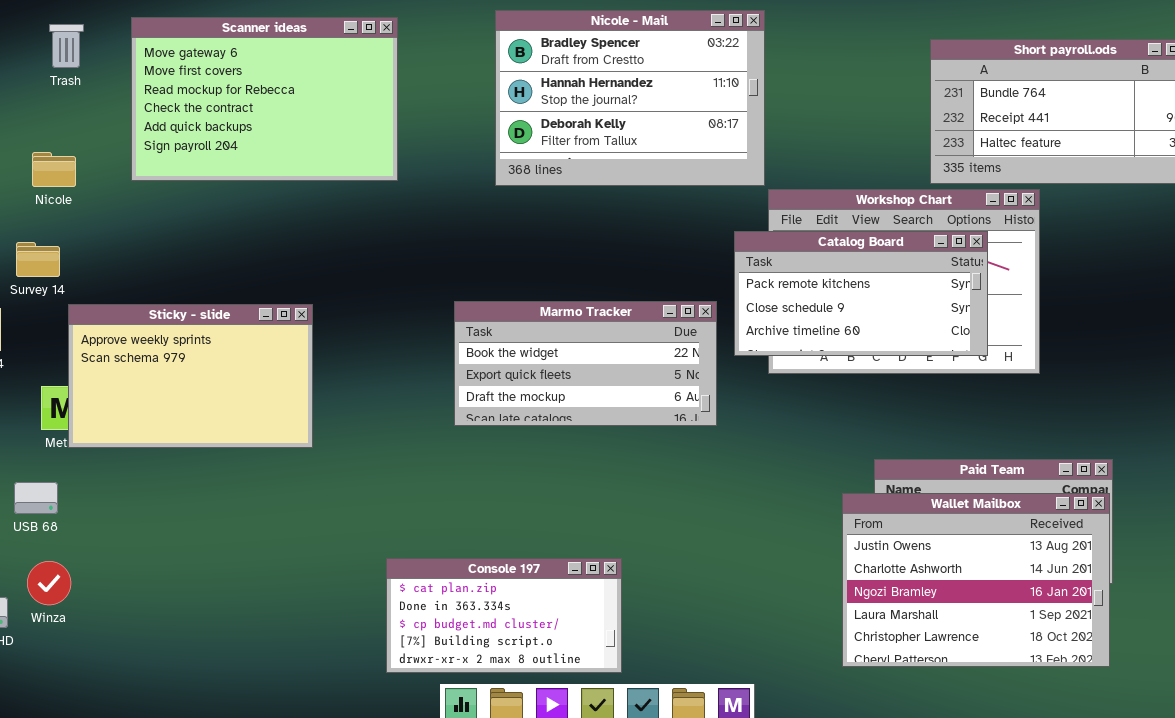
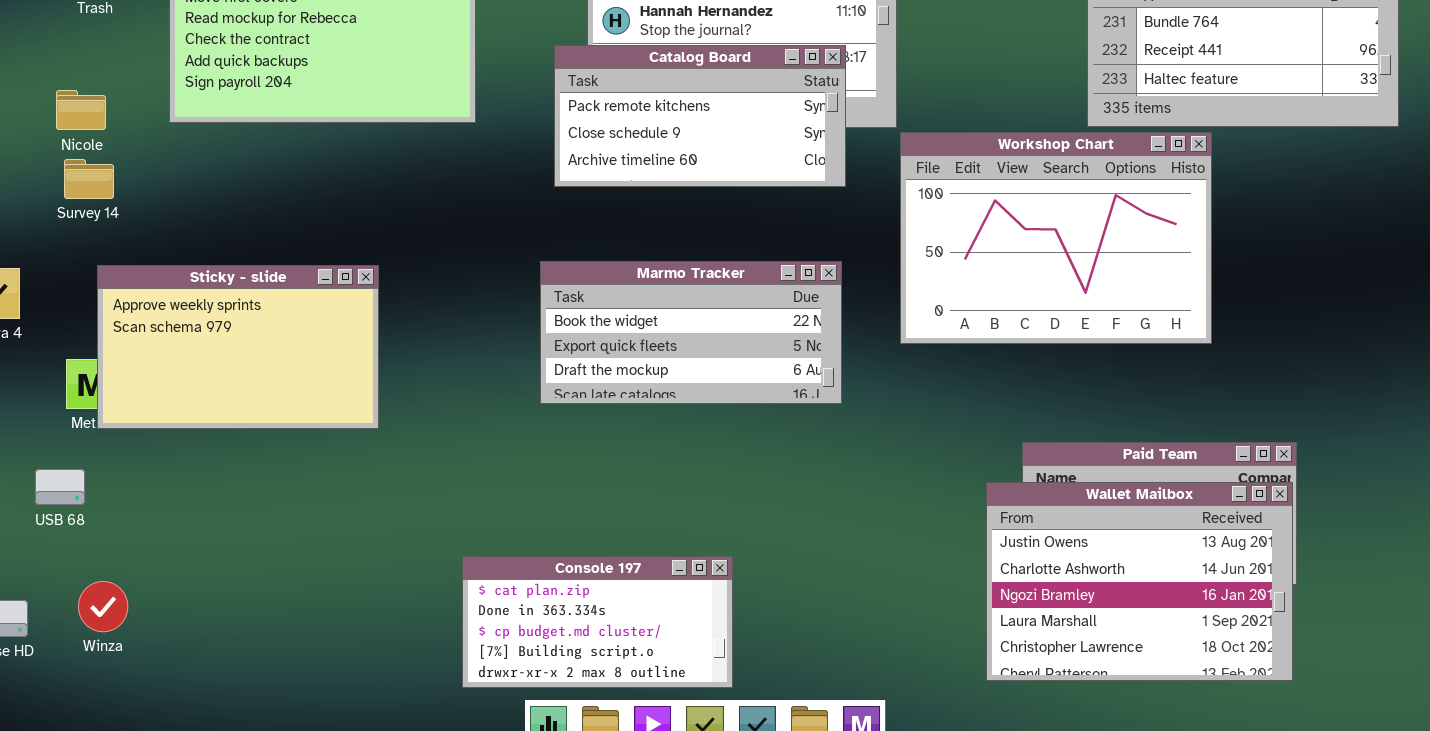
Catalog Board: [734,231,988,356] -> [554,45,846,187], moved
Survey 14: [16,242,60,277] -> [64,159,114,199], moved
Winza: [27,561,71,605] -> [78,581,128,632], moved

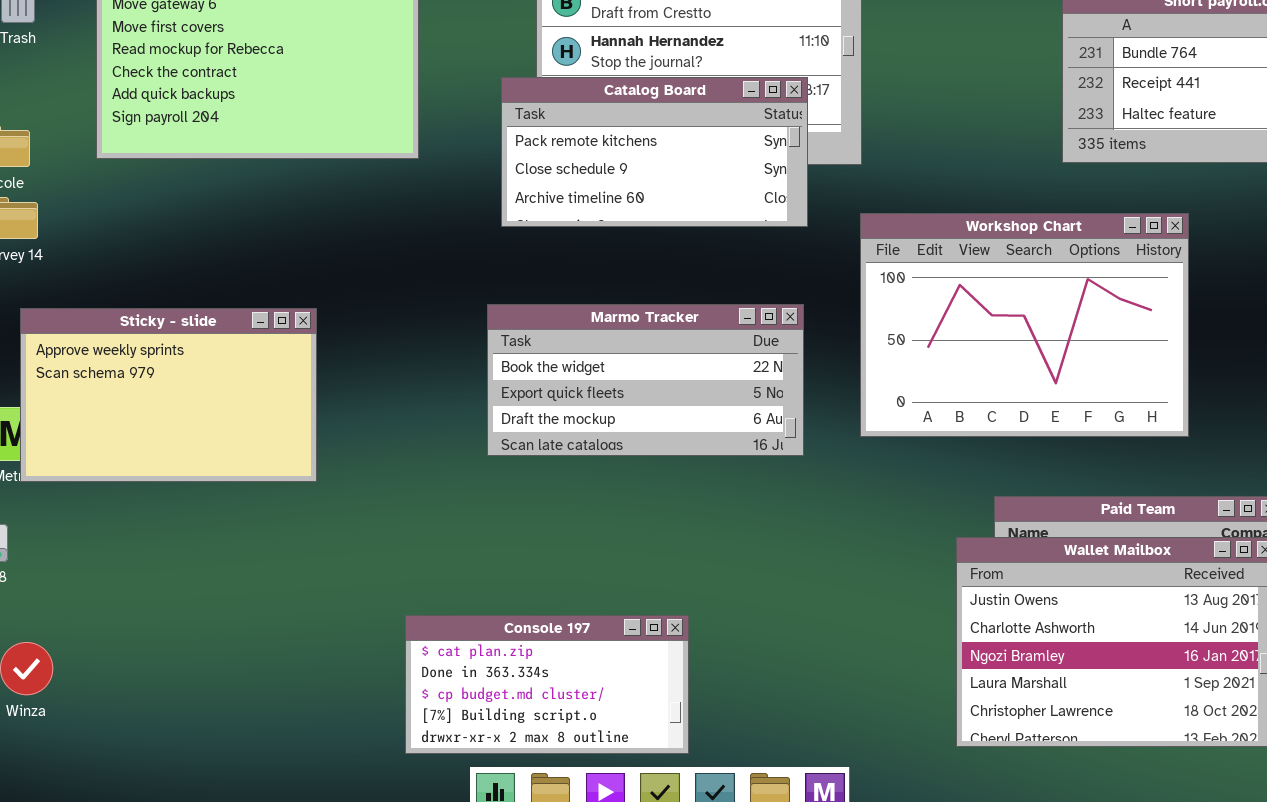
Workshop Chart: [900,132,1212,344] -> [860,213,1189,437], moved

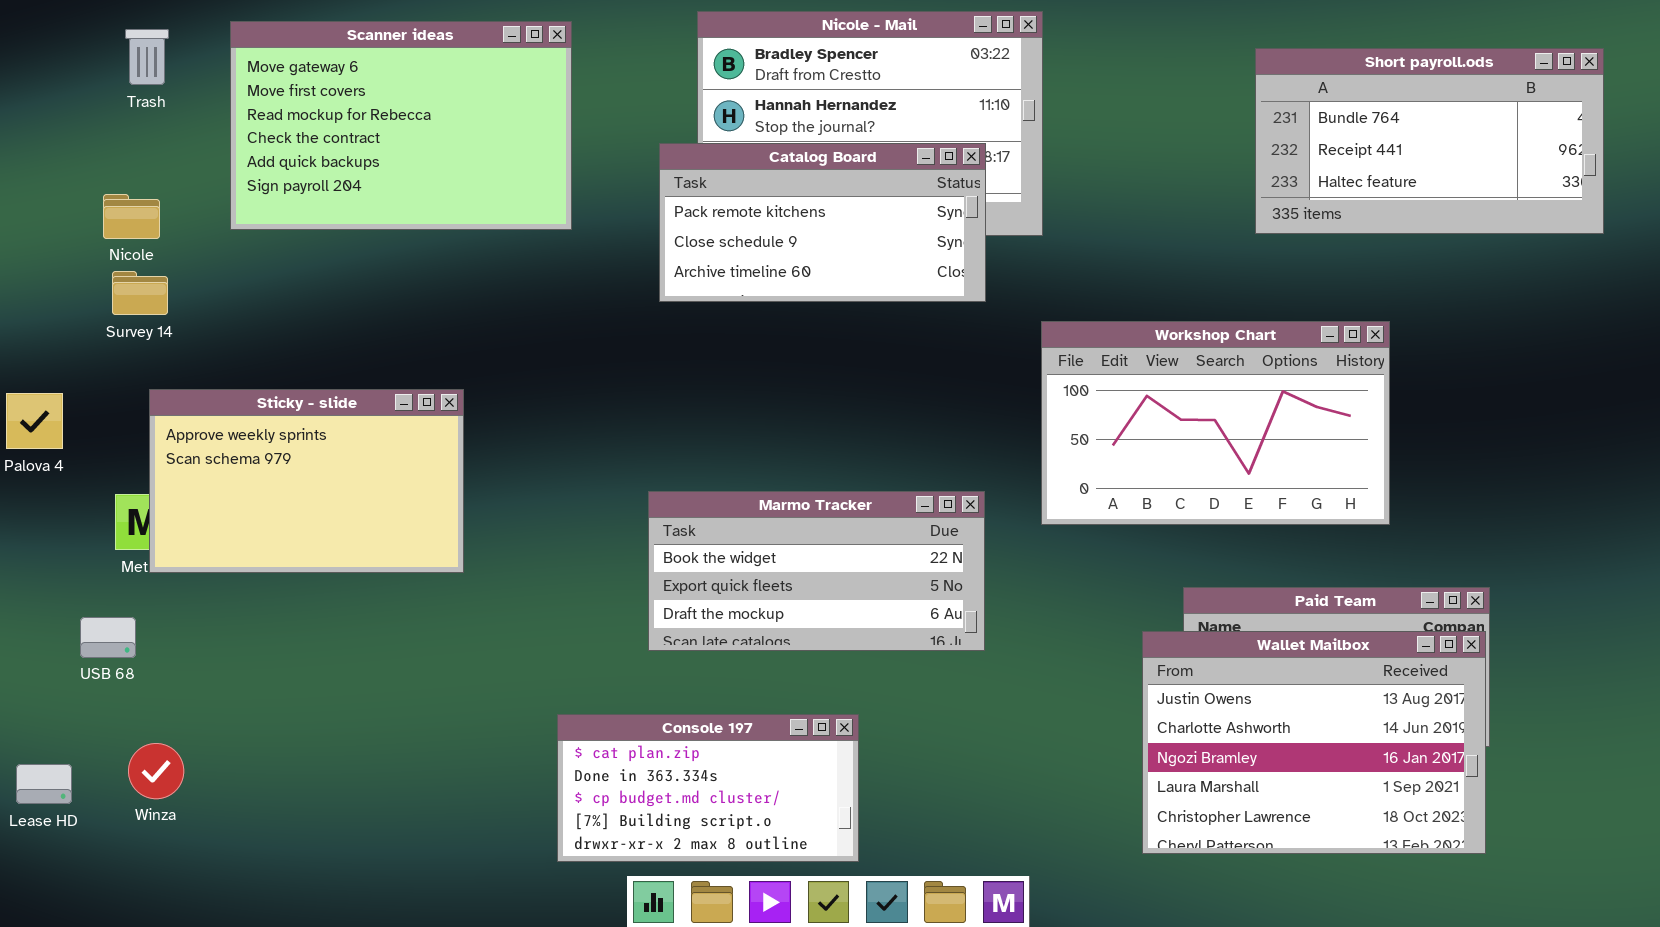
Workshop Chart: [860,213,1189,437] -> [1041,321,1390,525], resized
Marmo Tracker: [487,304,804,456] -> [648,491,985,651], moved

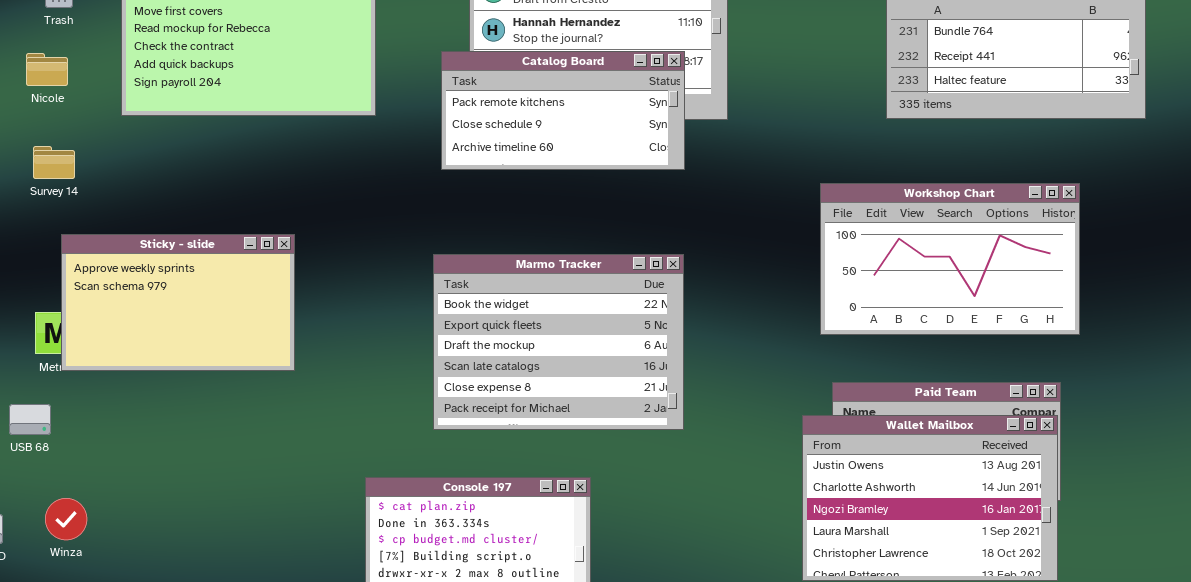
Nicole: [103,194,160,239] -> [26,53,68,86], moved
Workshop Chart: [1041,321,1390,525] -> [820,183,1080,335], moved
Marmo Tracker: [648,491,985,651] -> [433,254,684,430], resized

